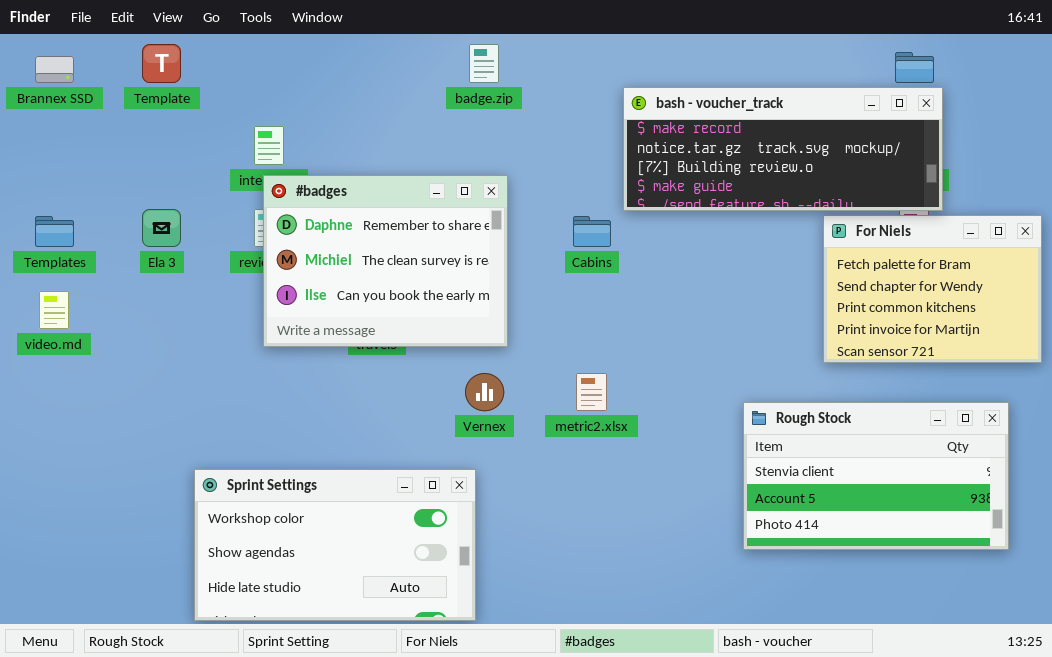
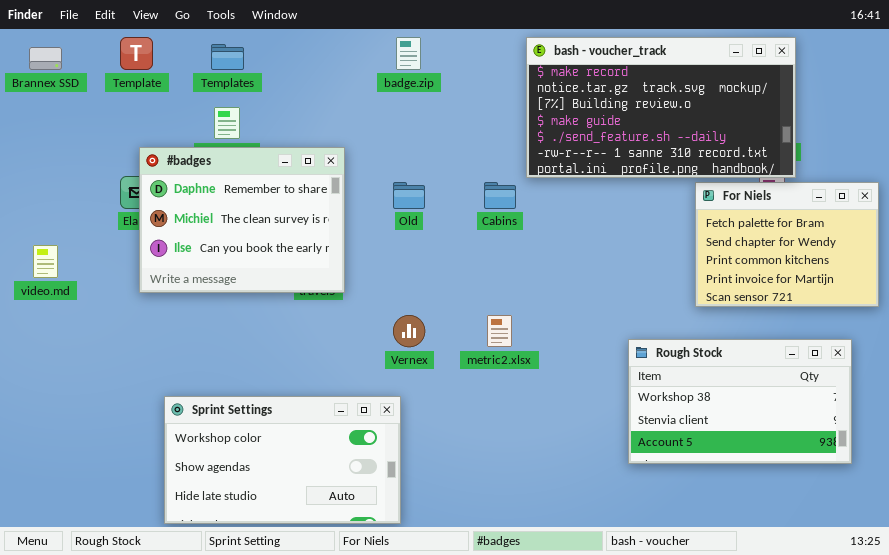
bash - voucher_track: [623,87,943,211] -> [526,37,796,178], resized
#badges: [263,175,508,347] -> [139,147,345,293], moved
Templates: [35,216,74,247] -> [211,44,244,70], moved
Rough Stock: [743,402,1009,550] -> [628,339,852,464], scrolled up 1 row

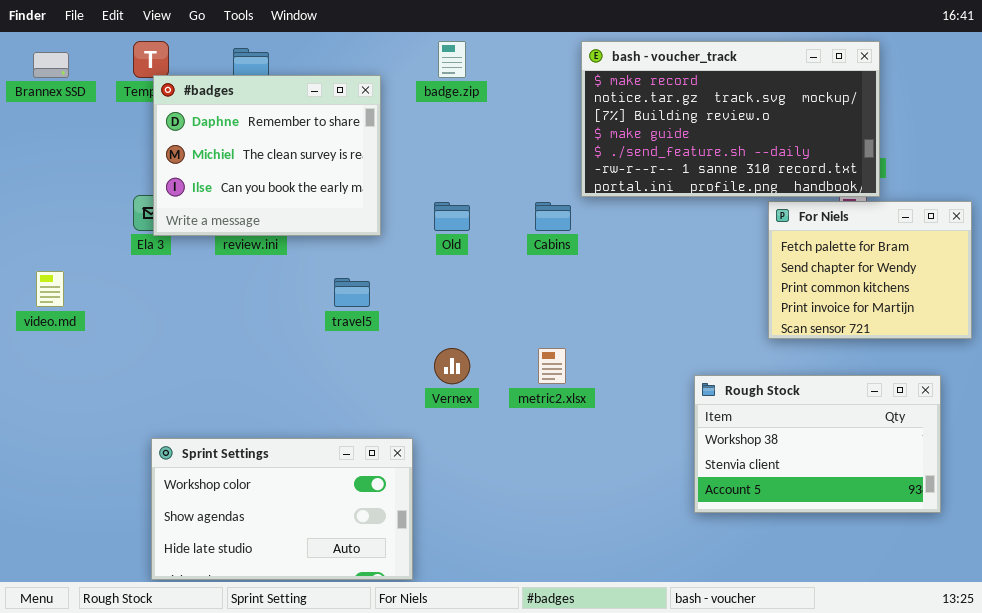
#badges: [139,147,345,293] -> [153,75,381,236], moved
Sprint Settings: [164,396,401,524] -> [151,438,413,580], moved

